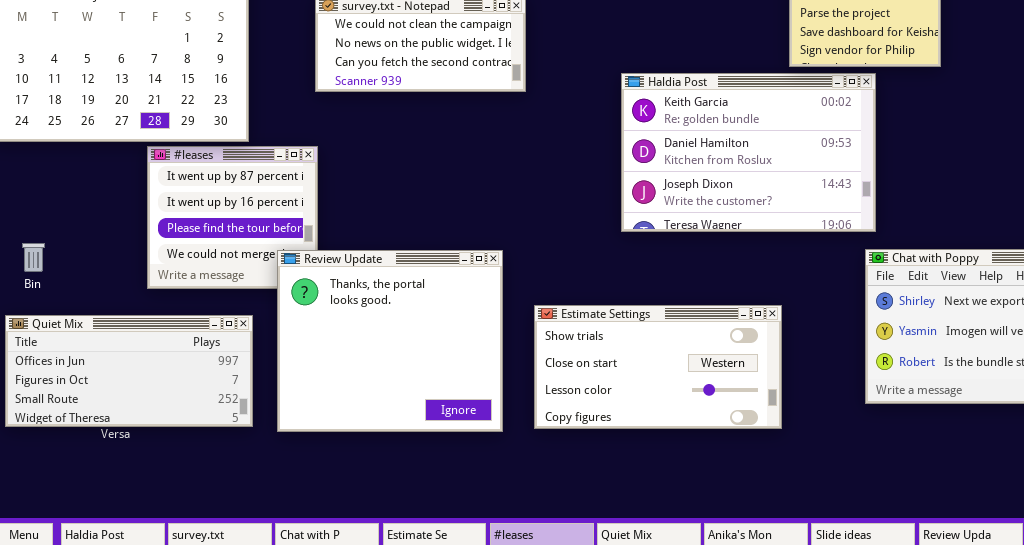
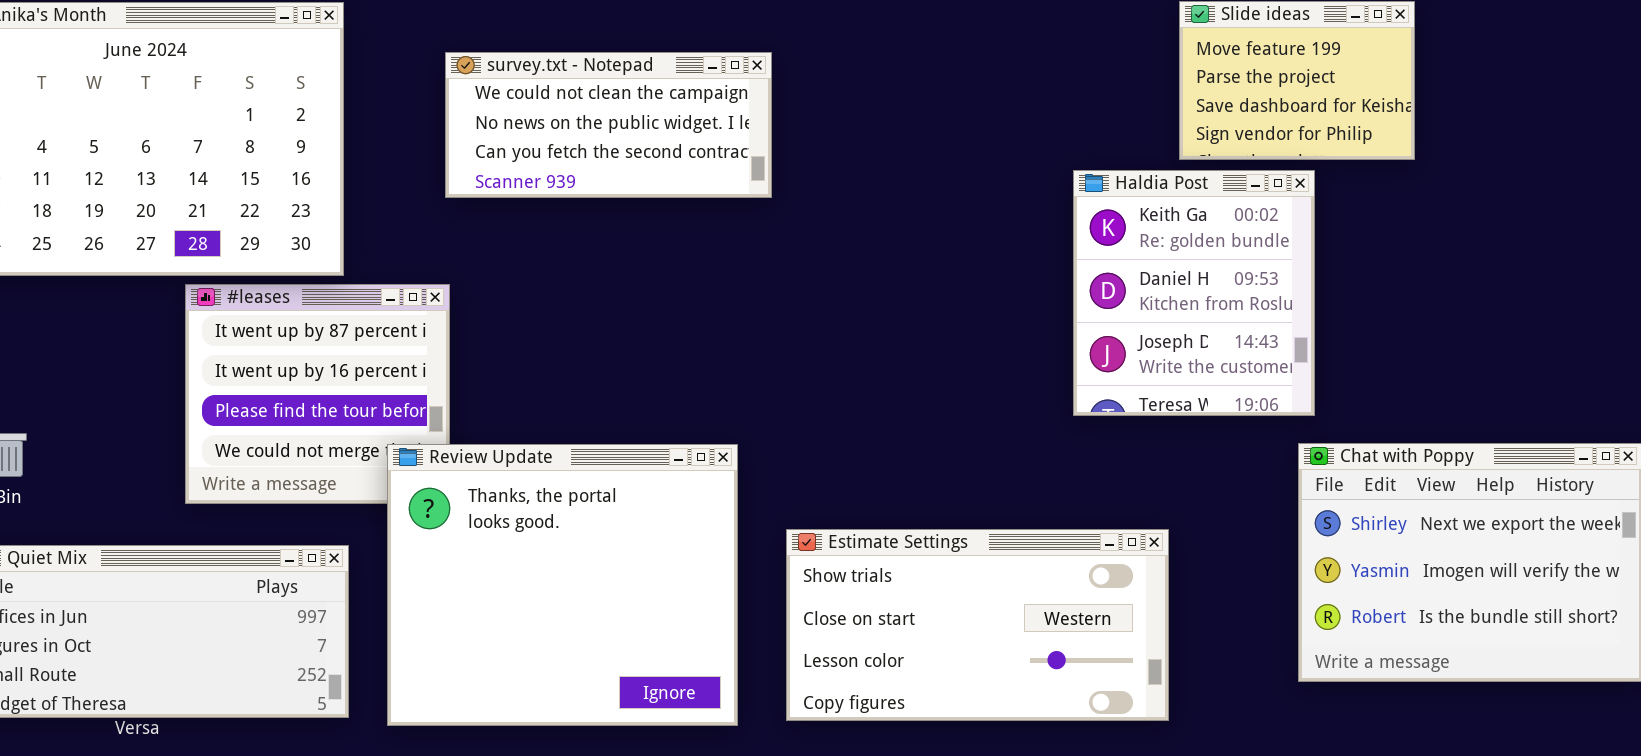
Haldia Post: [621,73,876,232] -> [1073,170,1315,416], resized

